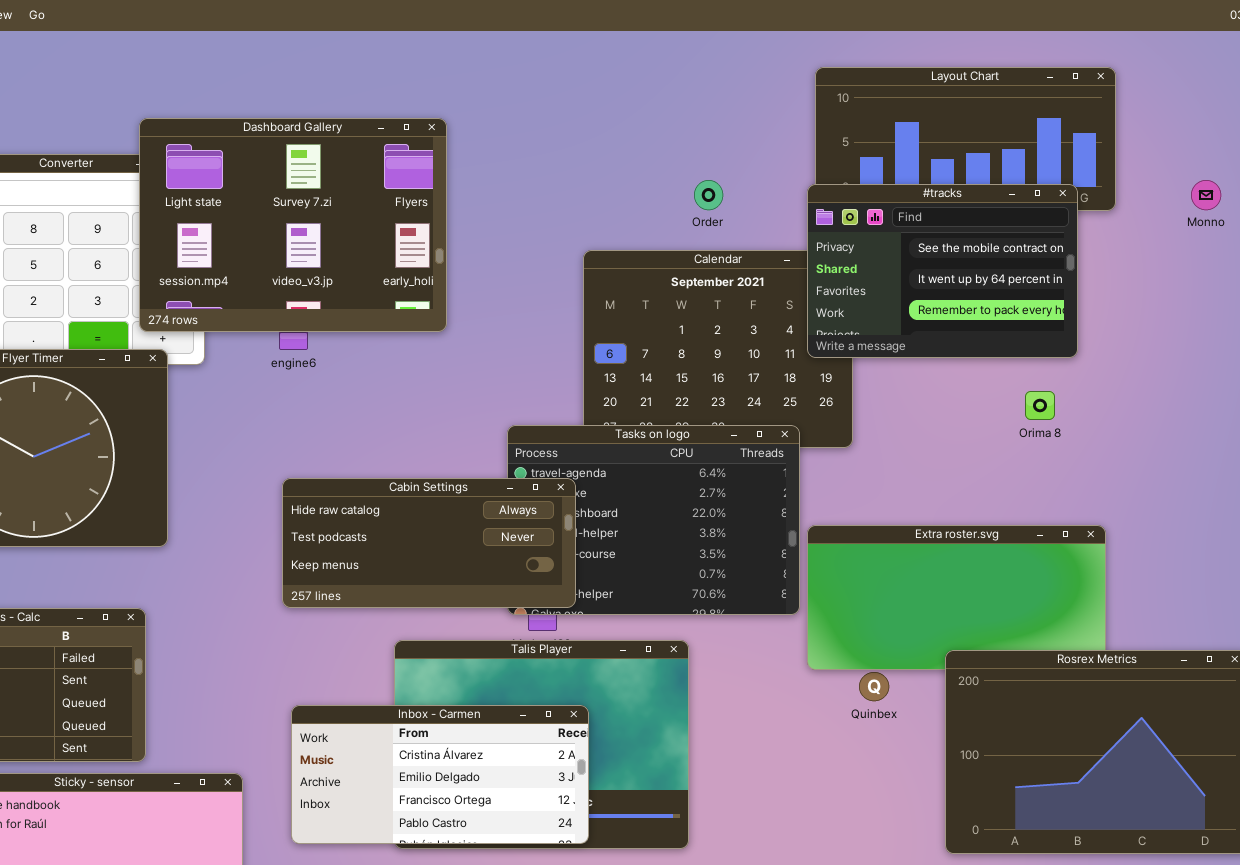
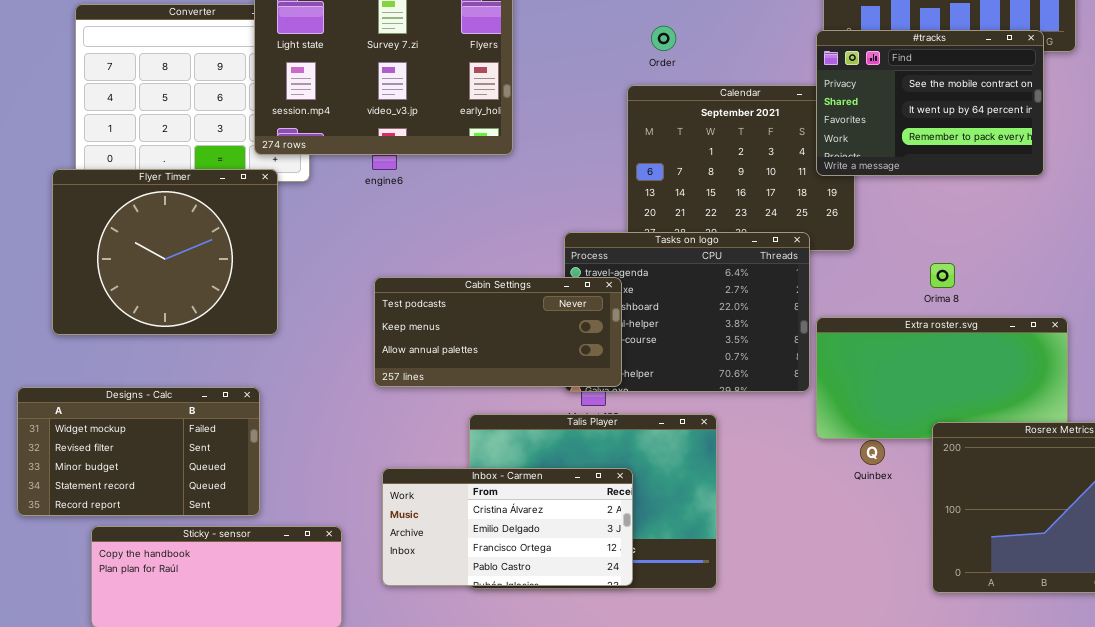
Order: [694,180,723,210] -> [651,26,676,51], moved
Orima 8: [1025,391,1055,420] -> [930,263,955,288], moved
Cabin Settings: [282,478,576,608] -> [374,277,622,387], scrolled down 1 row

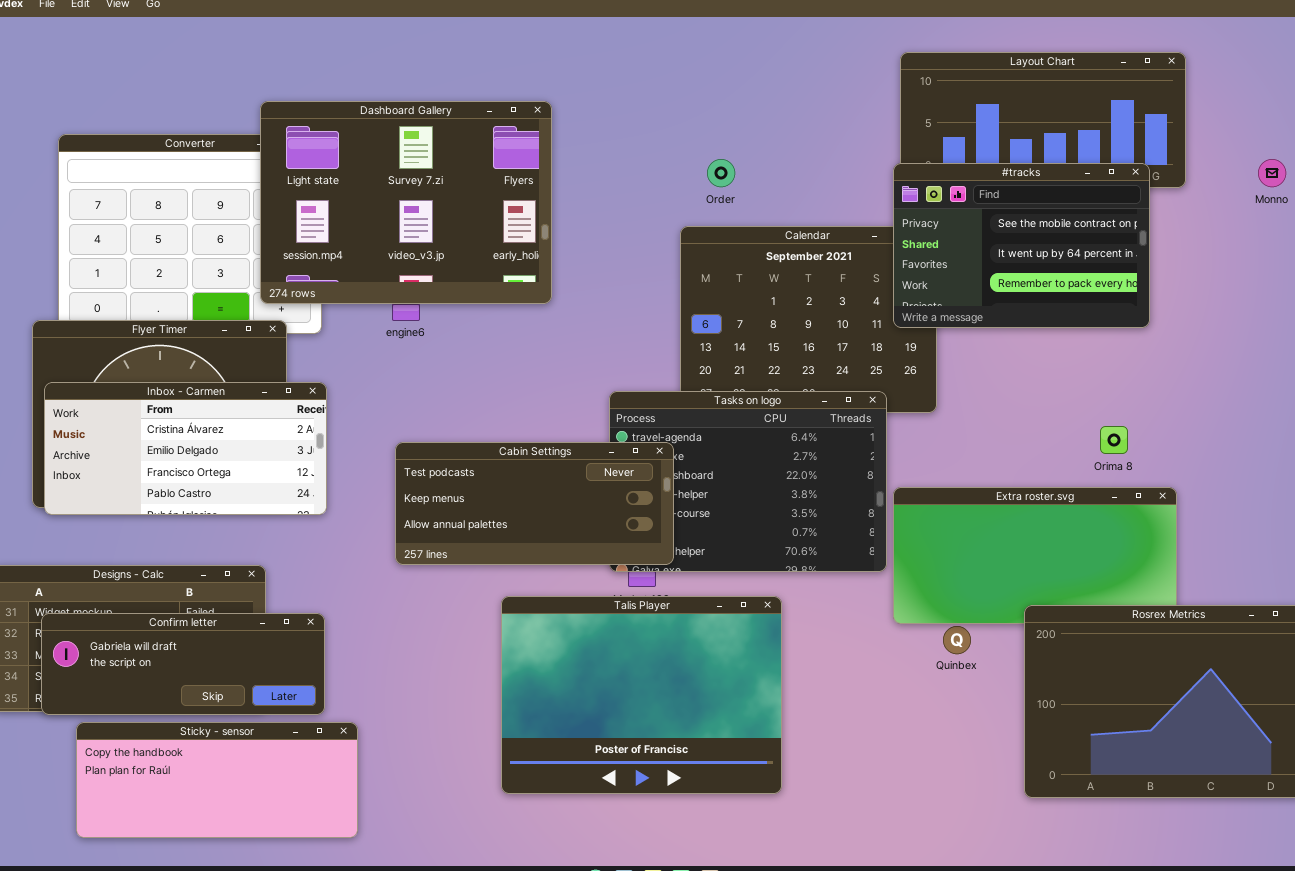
Orima 8: [930,263,955,288] -> [1100,426,1128,454], moved
Confirm letter: none -> [41,613,325,715], opened
Inbox - Carmen: [382,468,633,586] -> [44,382,327,515], moved

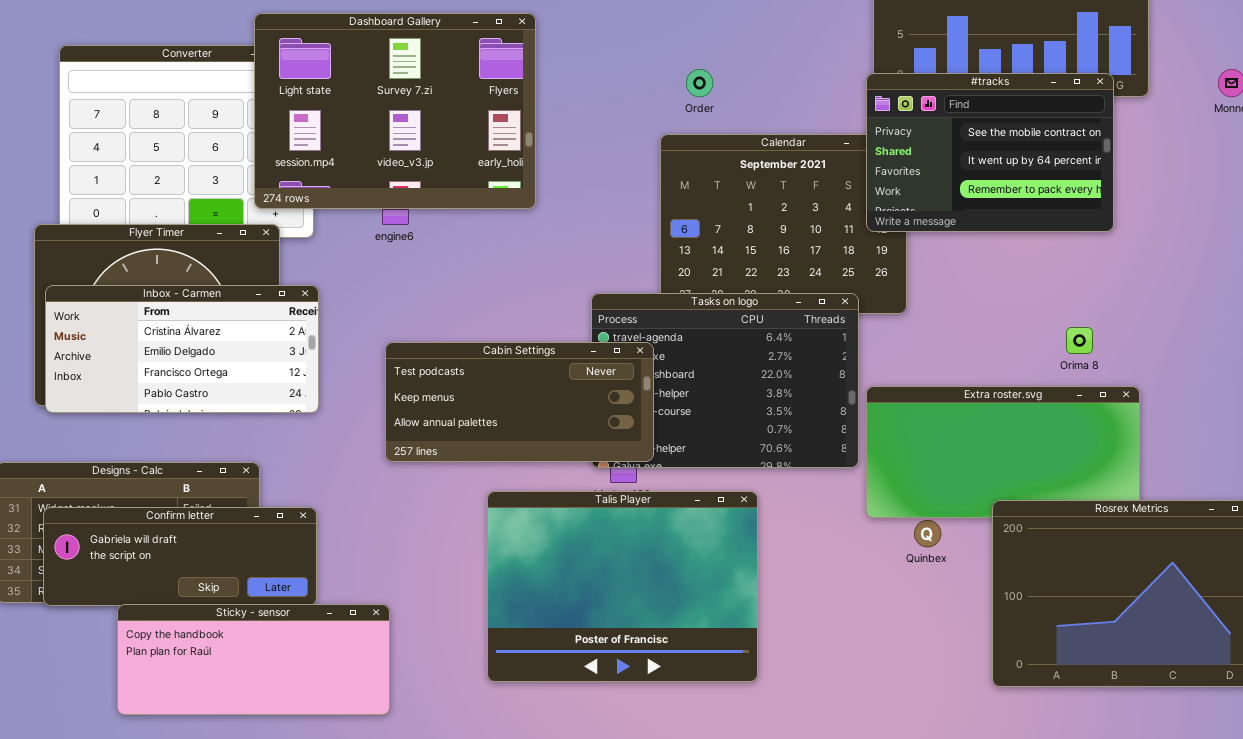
Sticky - sensor: [76,722,358,838] -> [117,604,390,715], moved

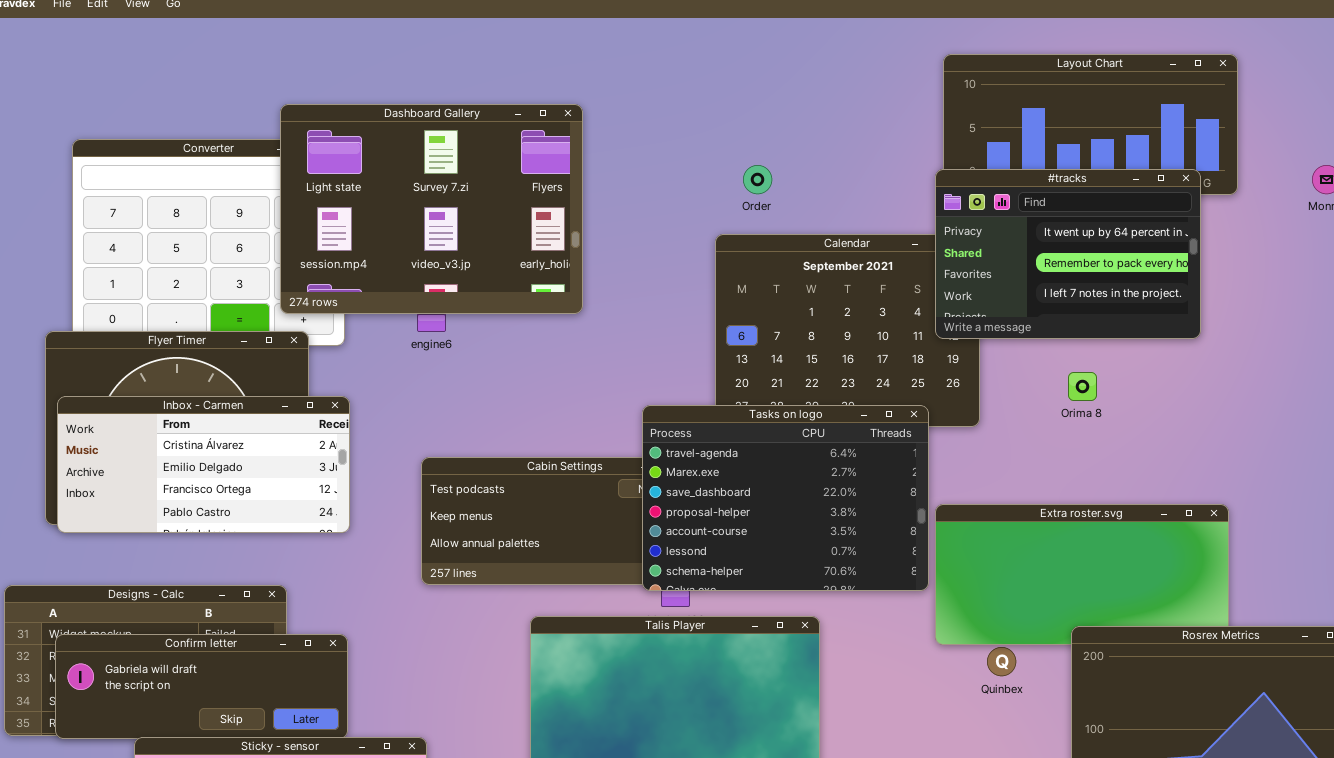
#tracks: [866,73,1114,232] -> [935,169,1201,339], scrolled down 1 row
Tasks on logo: [591,293,859,468] -> [642,405,929,591], raised
Orima 8: [1066,327,1093,354] -> [1068,372,1097,401], moved

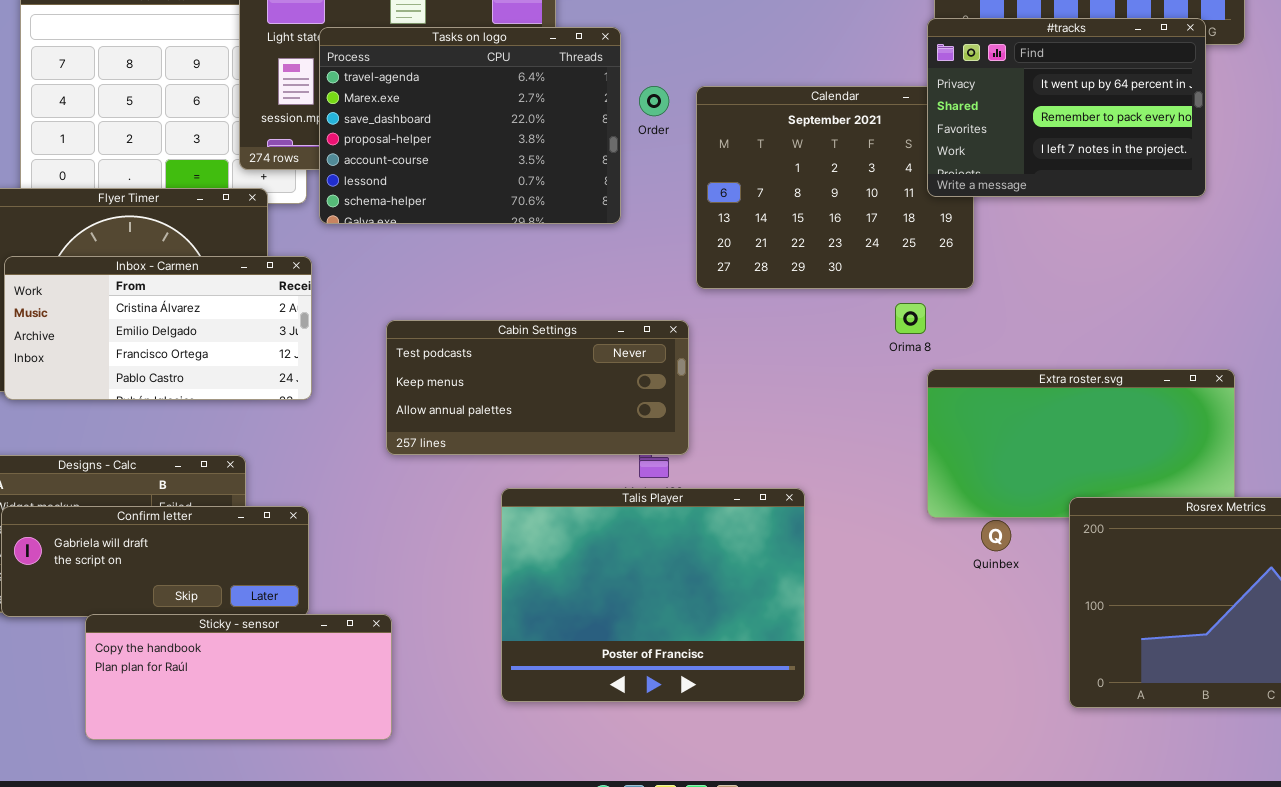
Order: [743,165,772,194] -> [639,86,669,116], moved
Orima 8: [1068,372,1097,401] -> [895,303,926,334], moved
Tasks on logo: [642,405,929,591] -> [319,27,621,224], moved

